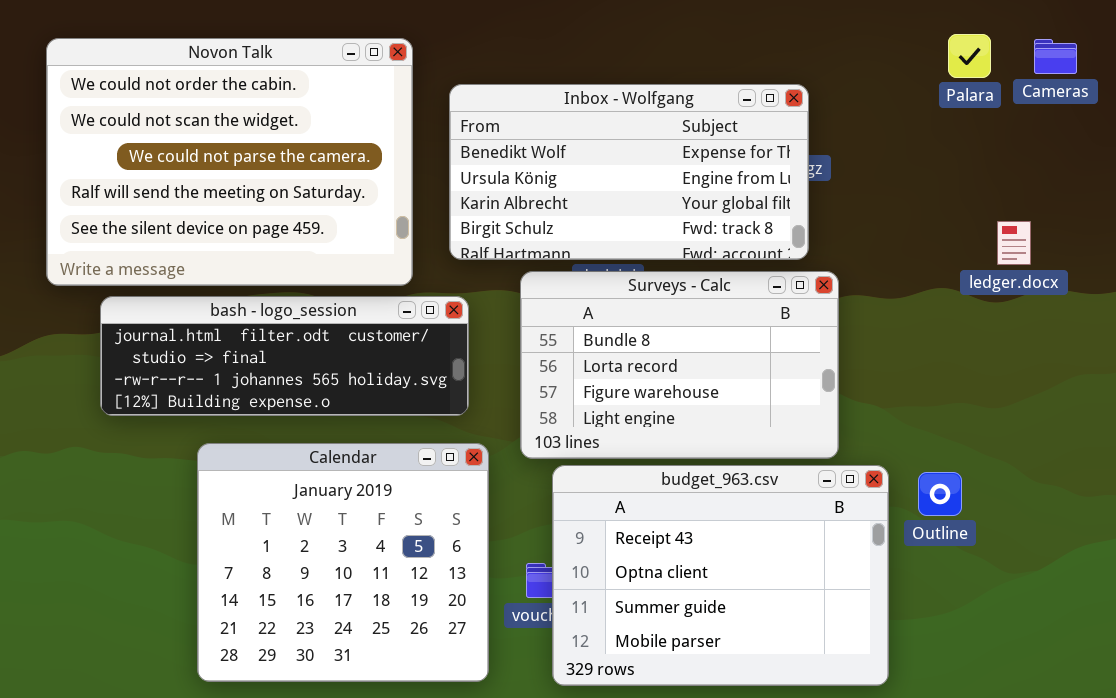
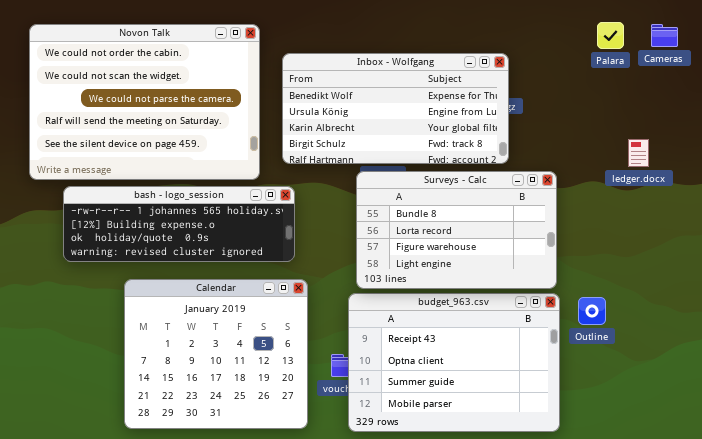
Surveys - Calc: [520,271,839,459] -> [356,171,557,289], moved
bash - logo_session: [100,296,469,416] -> [63,186,295,262], scrolled down 2 rows

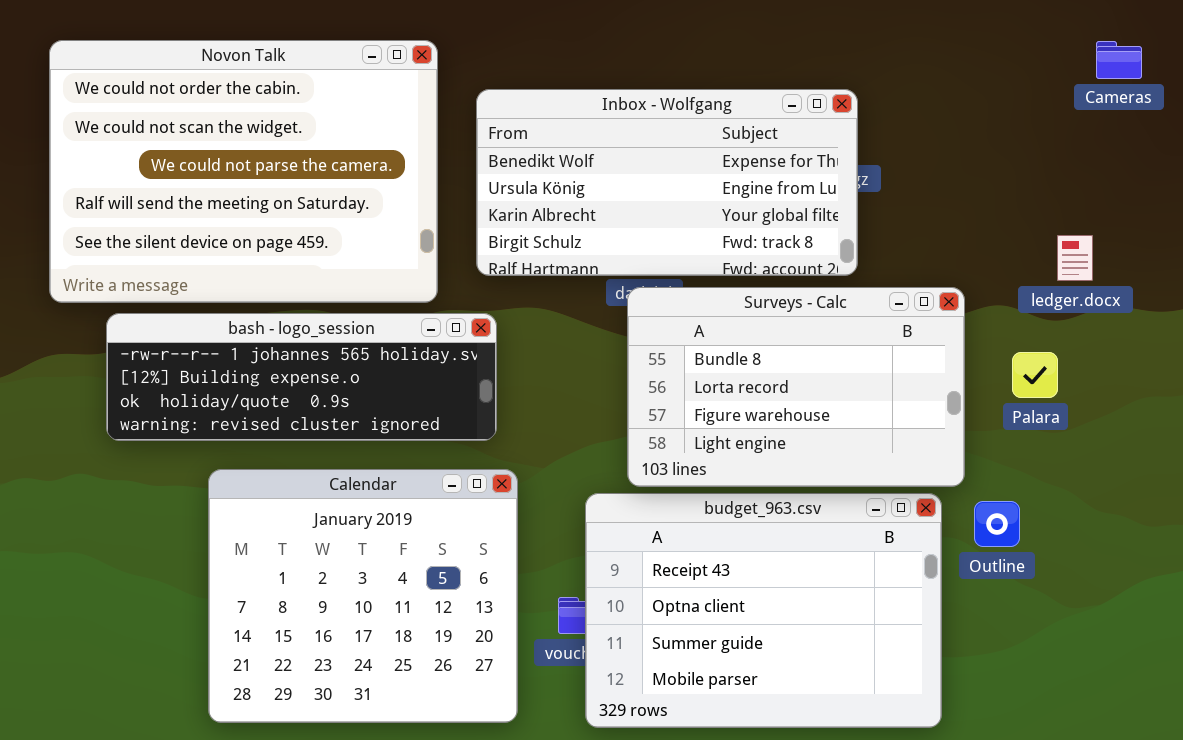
Palara: [597,22,624,49] -> [1012,352,1058,398], moved
Surveys - Calc: [356,171,557,289] -> [627,287,965,487], moved

